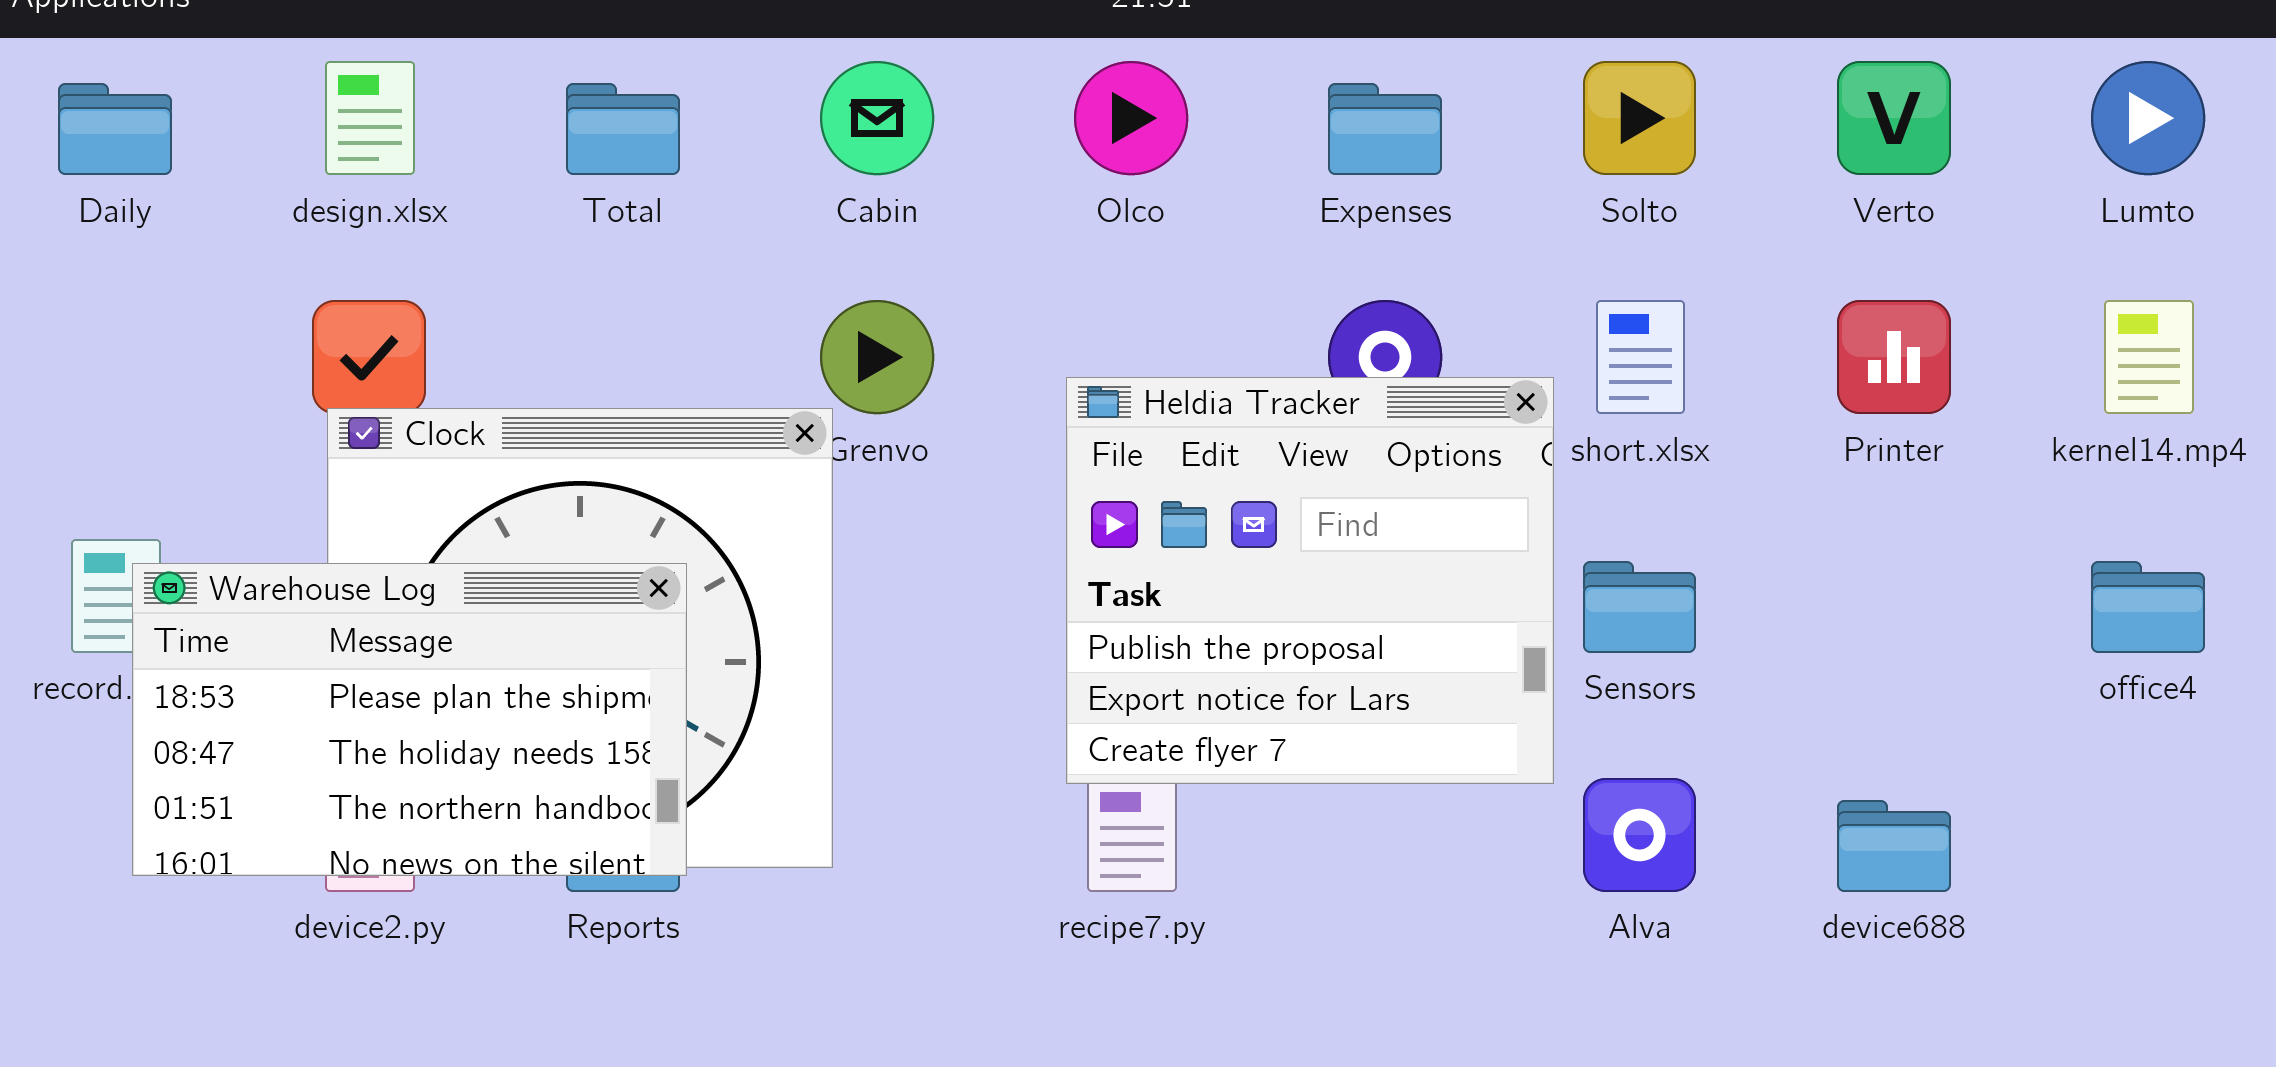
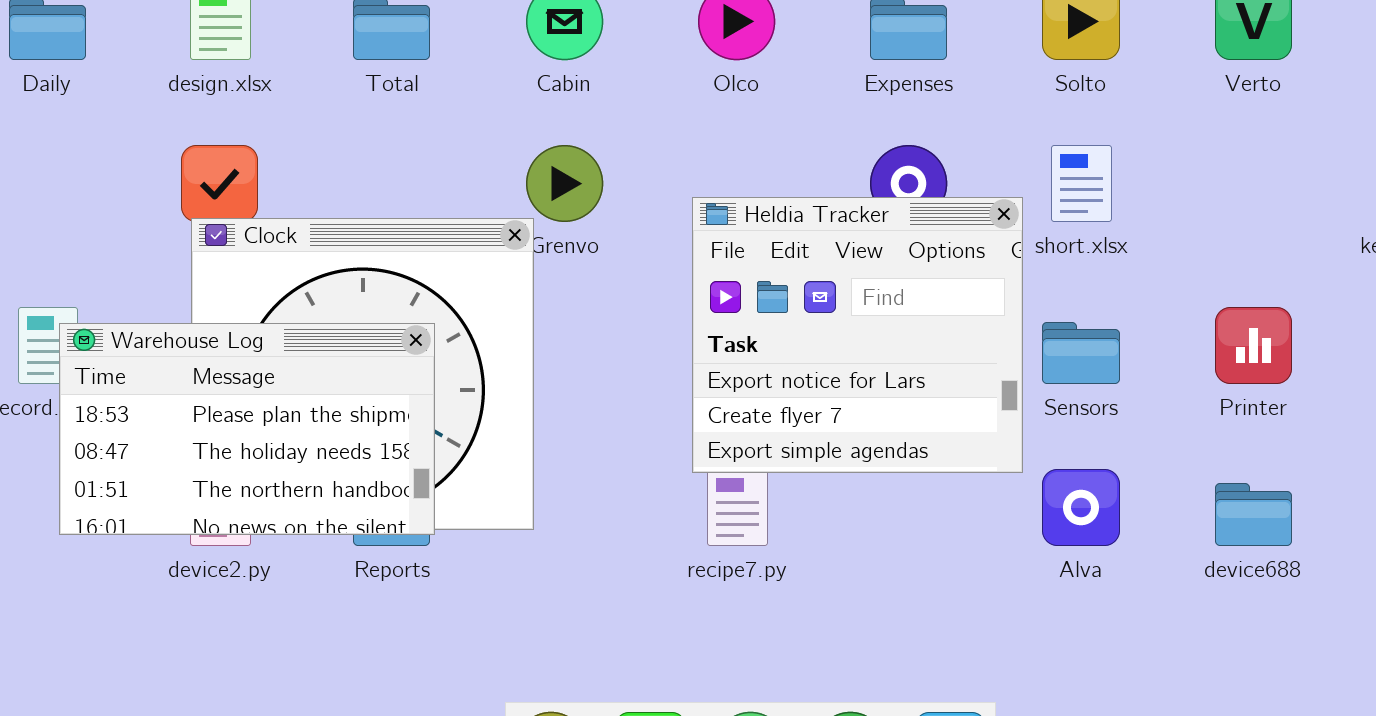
Printer: [1837,300,1951,414] -> [1215,307,1292,384], moved
Heldia Tracker: [1066,377,1554,784] -> [692,197,1023,473], scrolled down 1 row

